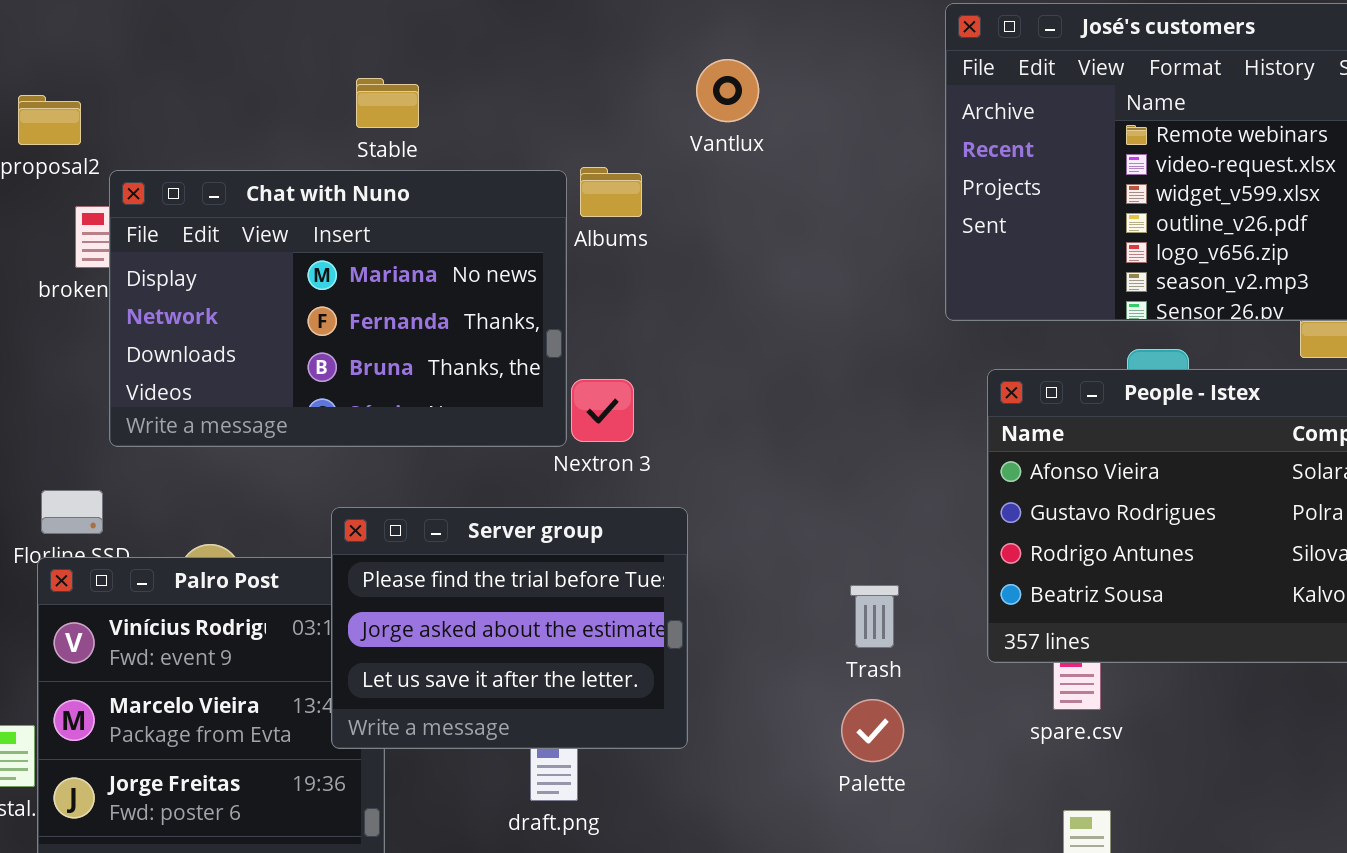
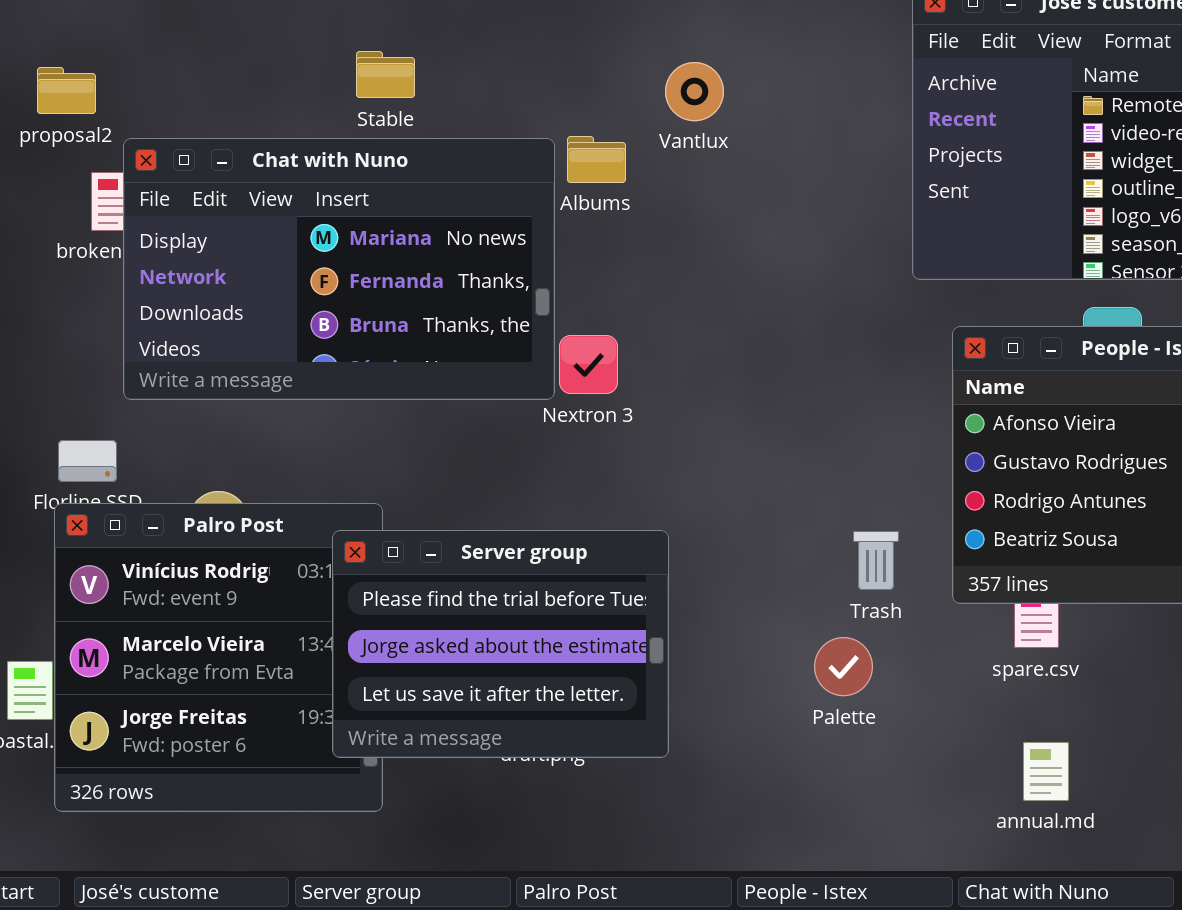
Vantlux: [696,59,759,122] -> [665,62,724,121], moved
Server group: [331,507,688,749] -> [332,530,669,758], moved
Trash: [850,585,899,648] -> [853,531,899,590], moved

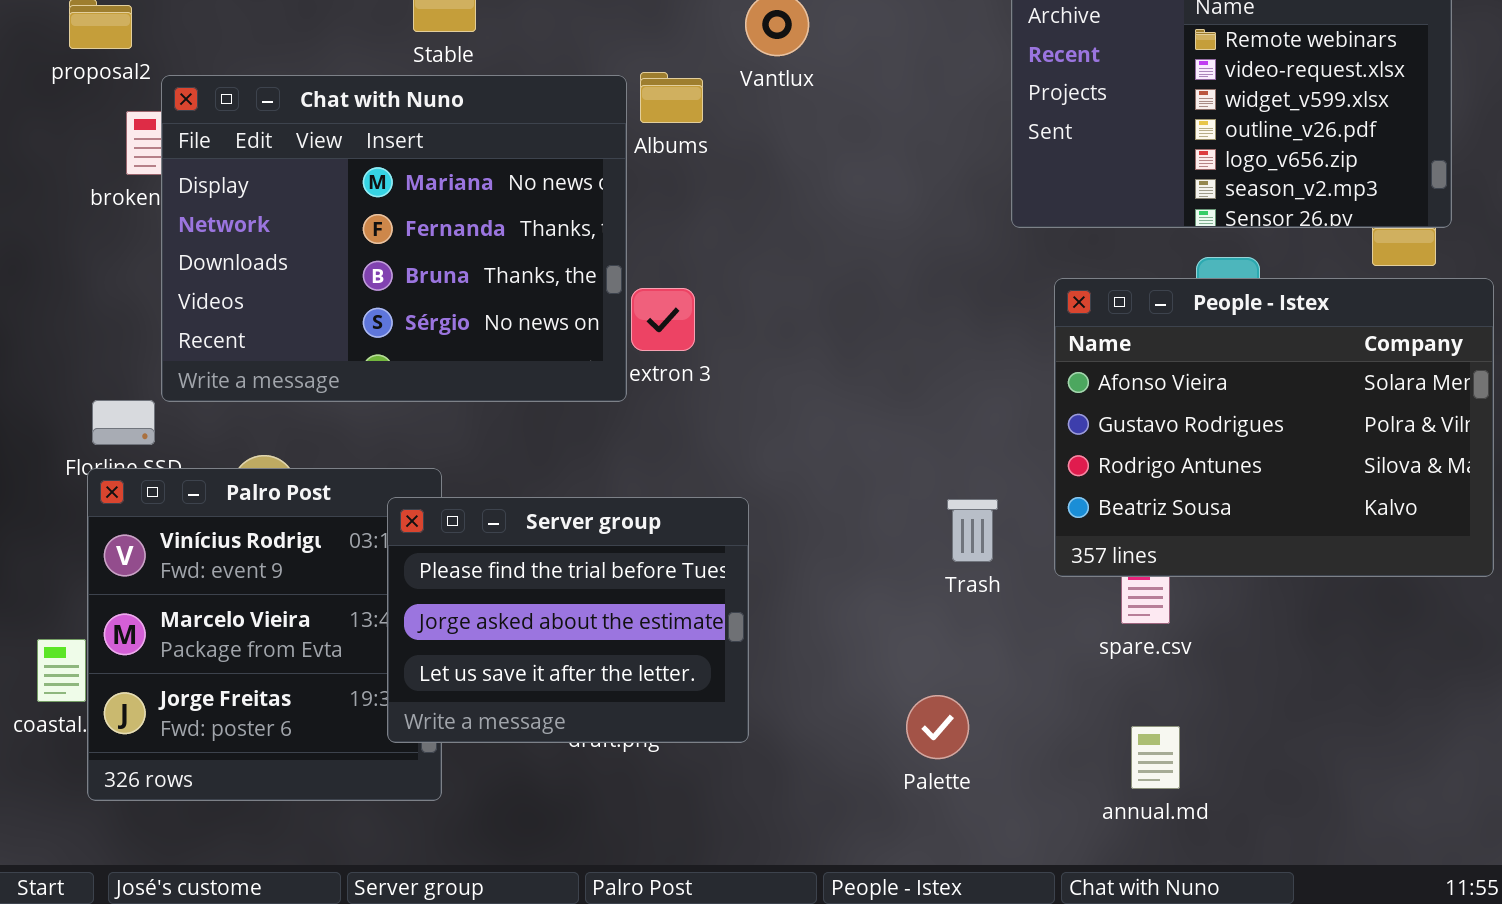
Chat with Nuno: [123,138,555,400] -> [161,75,627,402], resized
Palette: [814,637,873,696] -> [906,695,969,759], moved

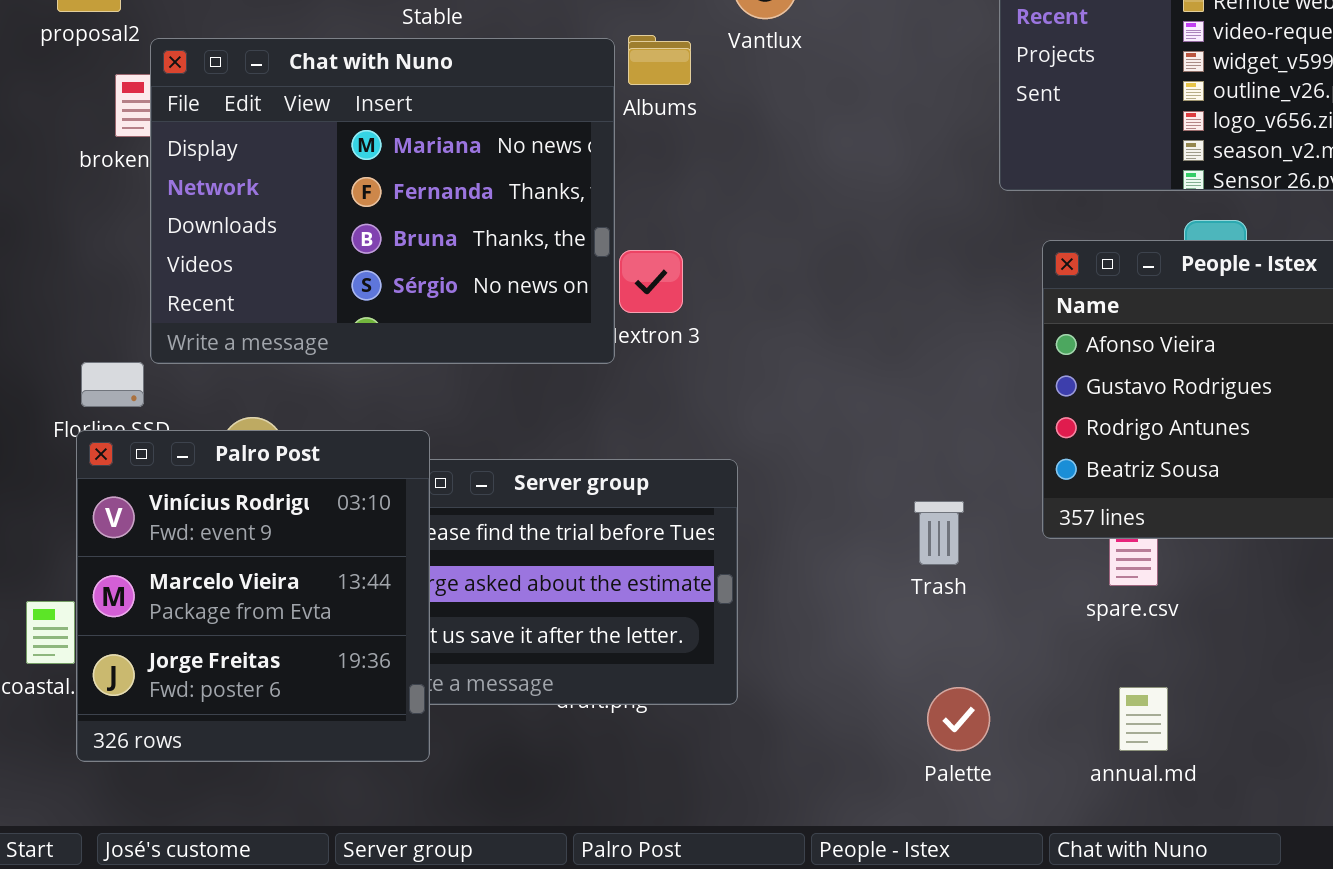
Palro Post: [87,468,442,801] -> [76,430,430,762], raised
Trash: [947,499,998,562] -> [914,501,964,565], moved
Palette: [906,695,969,759] -> [927,687,990,751], moved

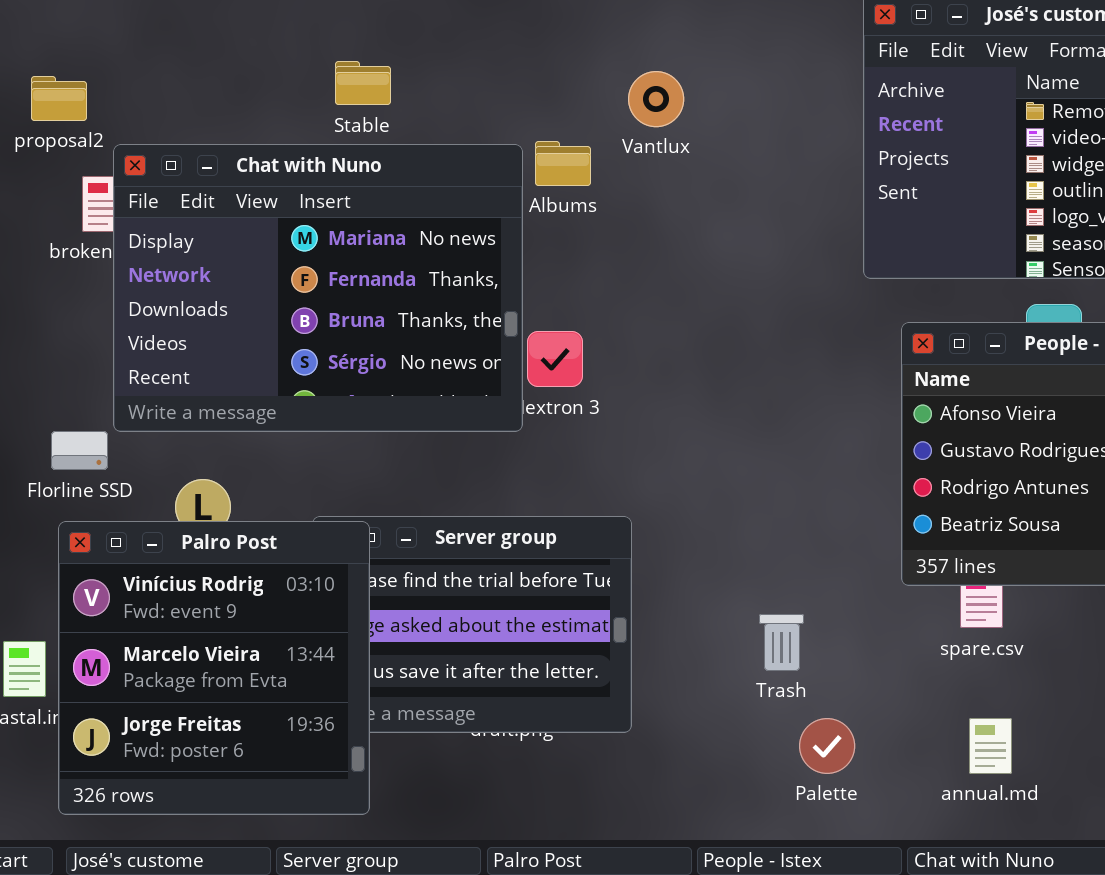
Palro Post: [76,430,430,762] -> [58,521,370,815], moved
Trash: [914,501,964,565] -> [759,614,804,671], moved

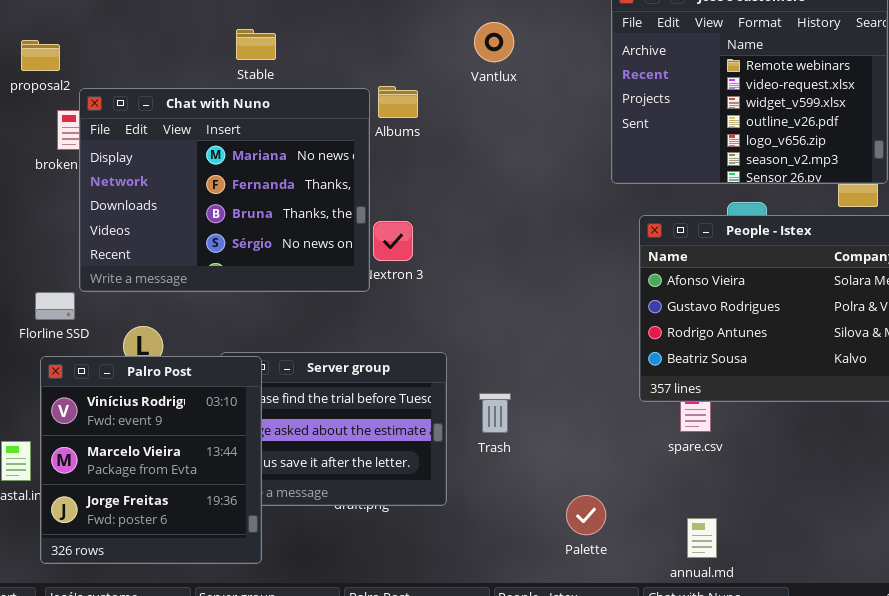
Vantlux: [628,71,684,127] -> [474,22,514,62], moved
Trash: [759,614,804,671] -> [479,393,511,433], moved
annual.md: [969,718,1012,774] -> [687,518,717,558], moved

